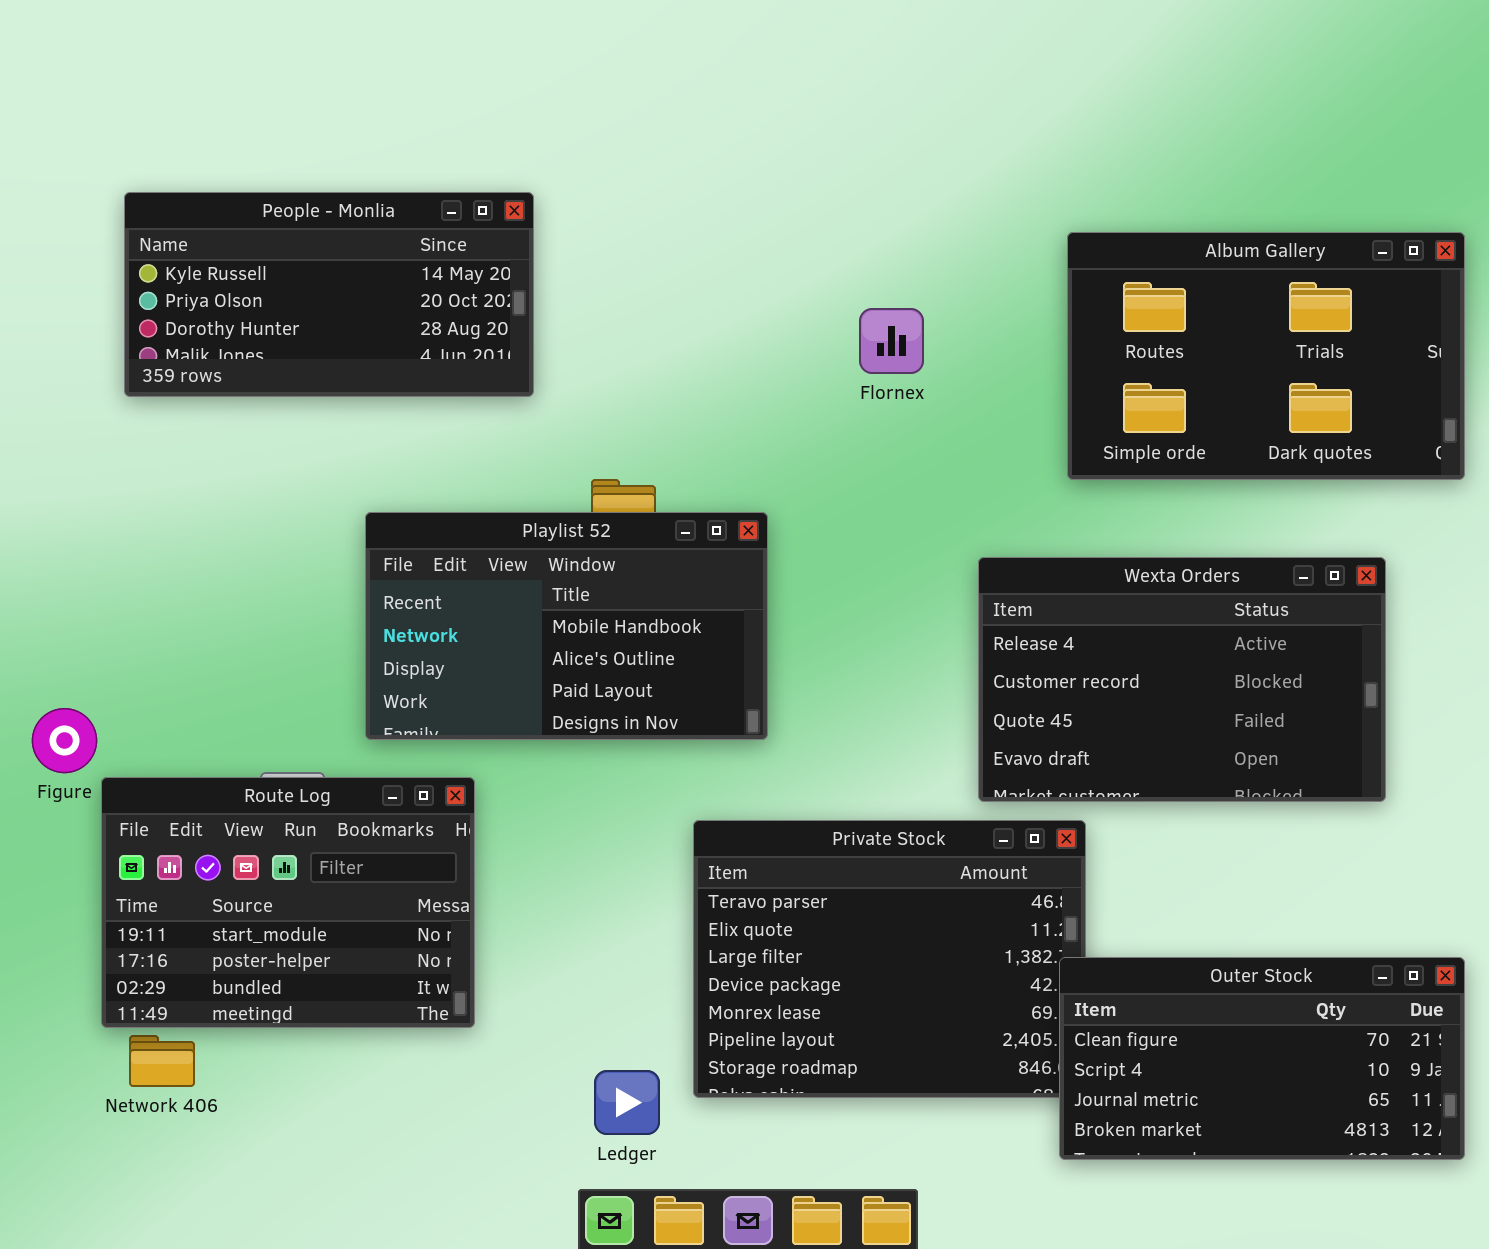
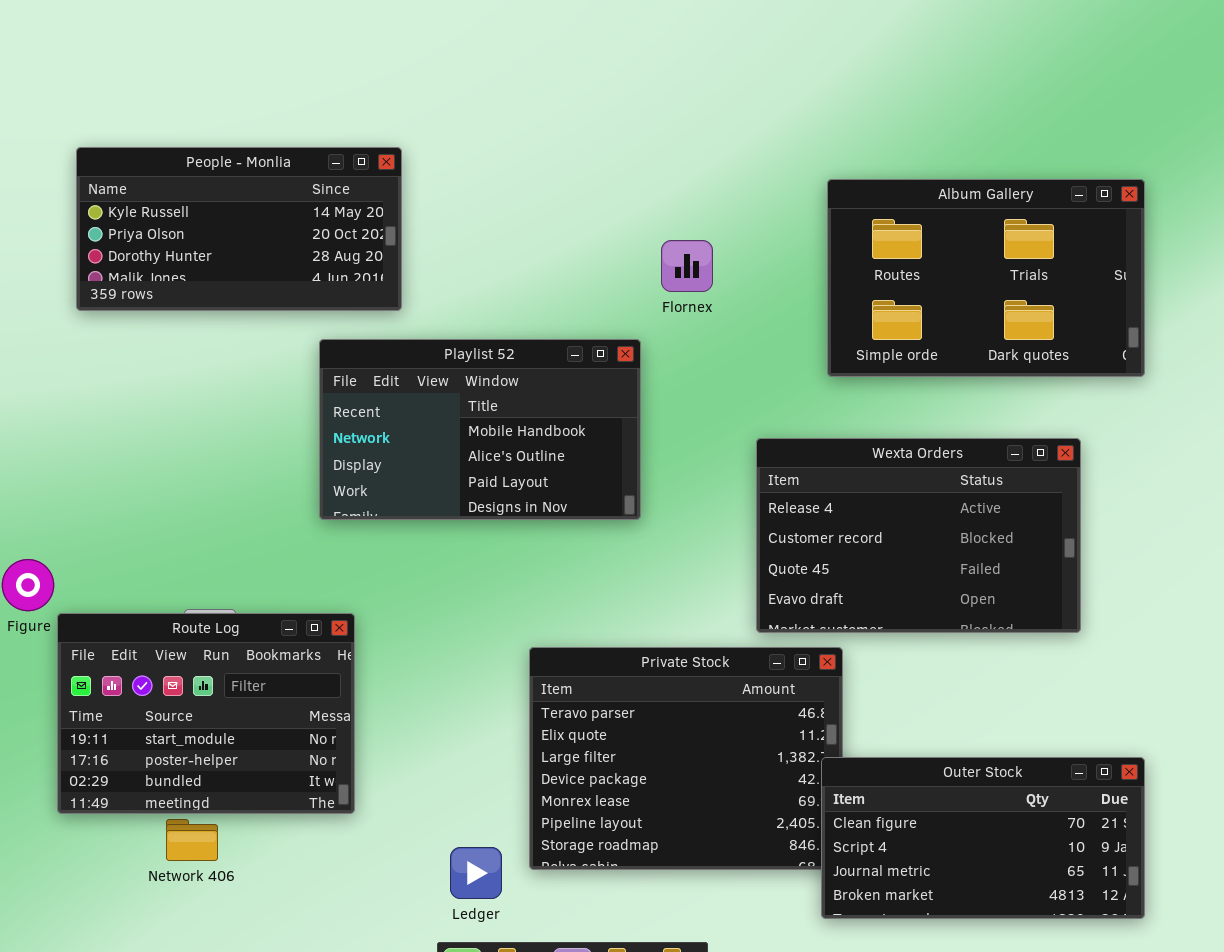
Playlist 52: [365,512,768,740] -> [319,339,641,520], moved
Network 406: [129,1035,195,1087] -> [166,819,218,861], moved

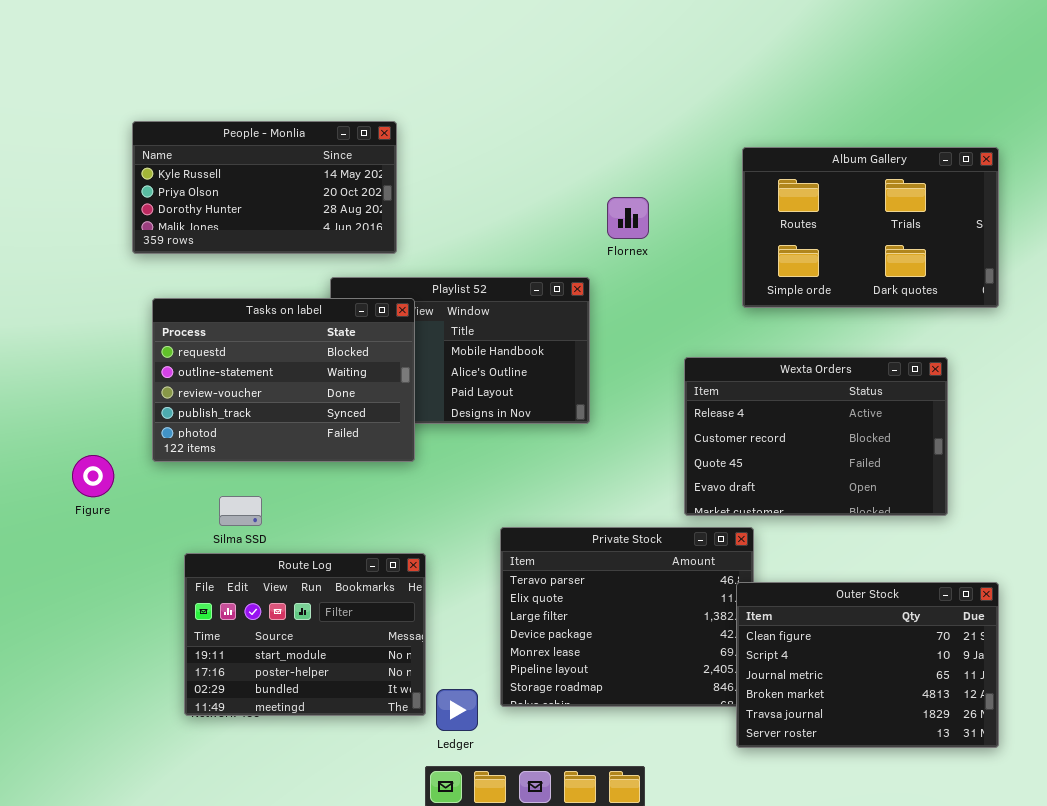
Tasks on label: none -> [152,298,415,462], opened
Route Log: [57,613,355,814] -> [184,553,426,716], moved
Outer Stock: [821,757,1145,919] -> [736,582,999,748], resized

